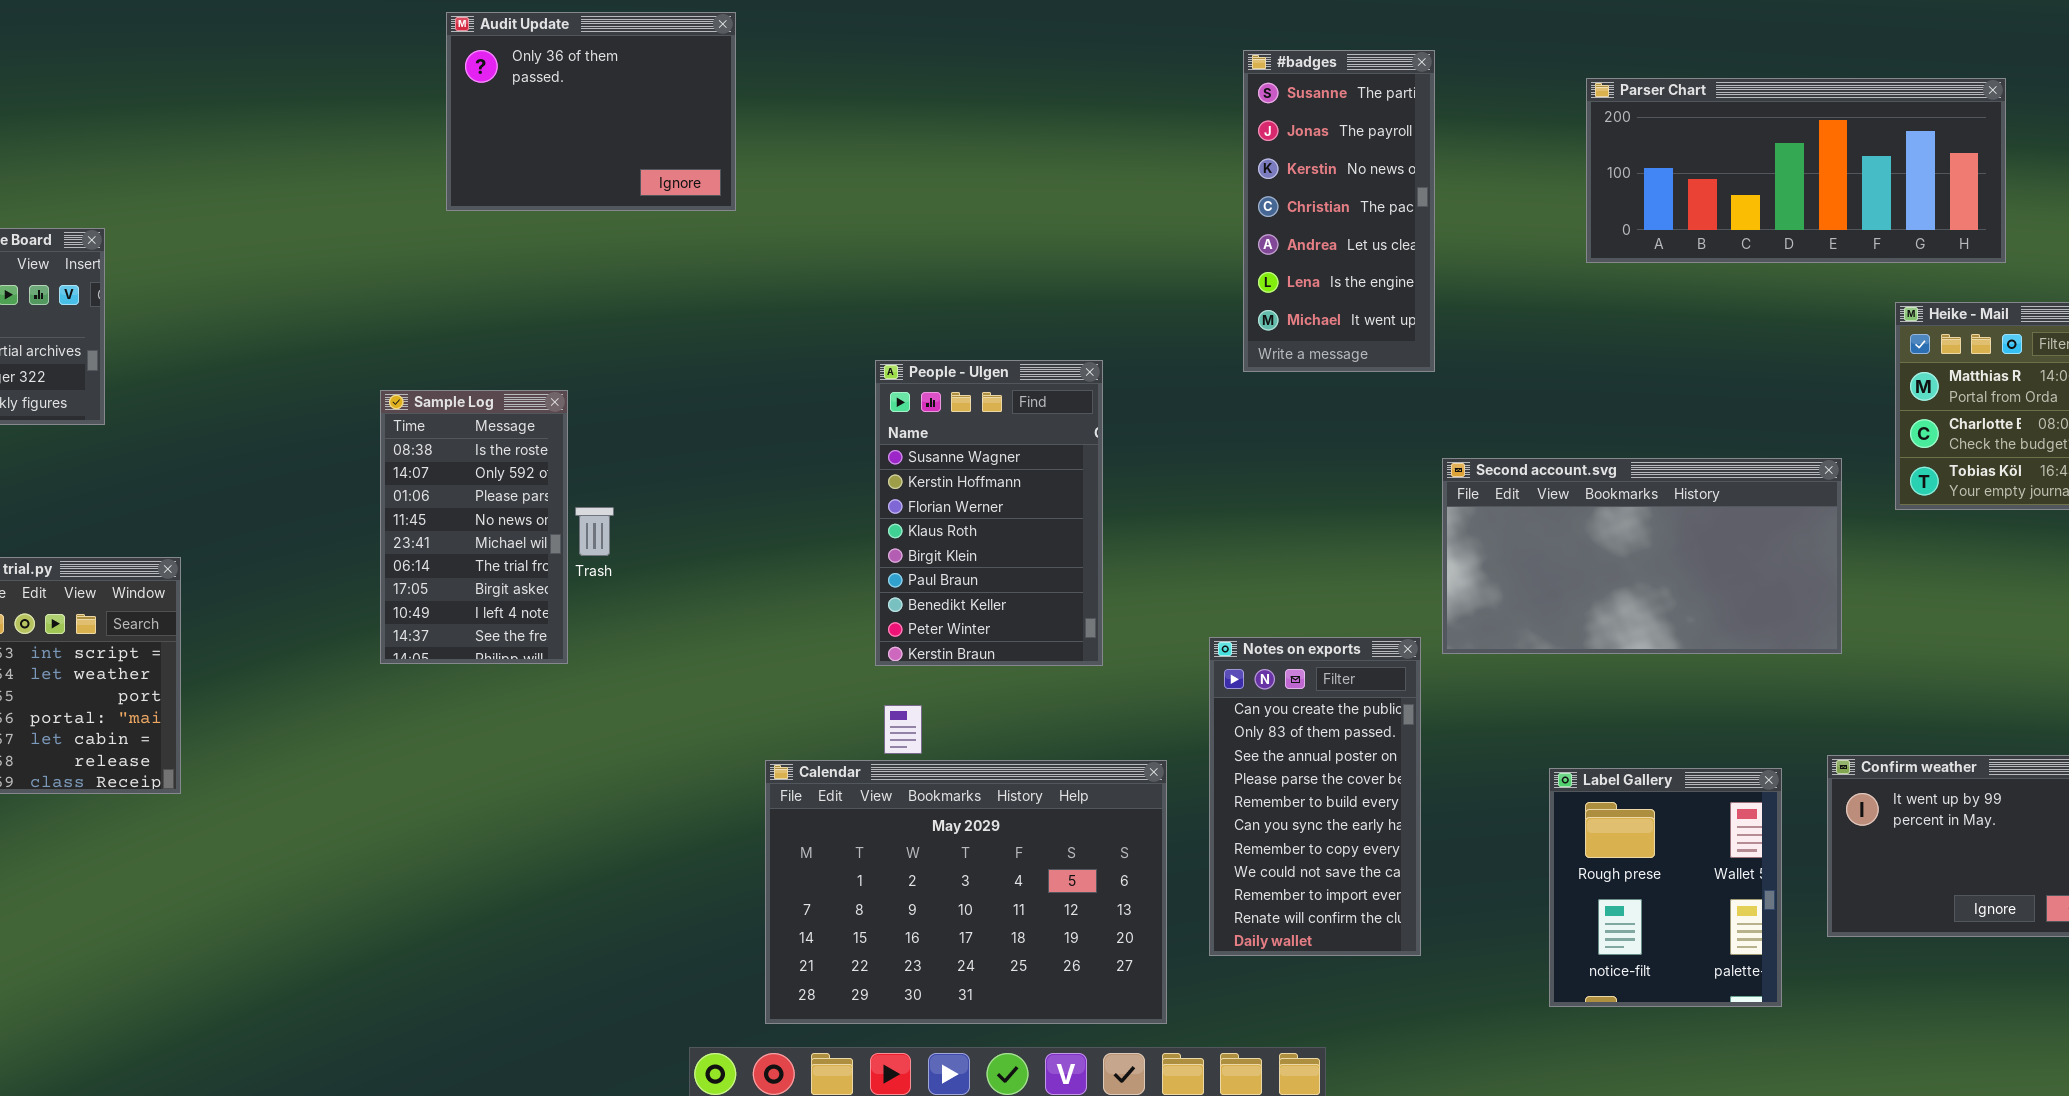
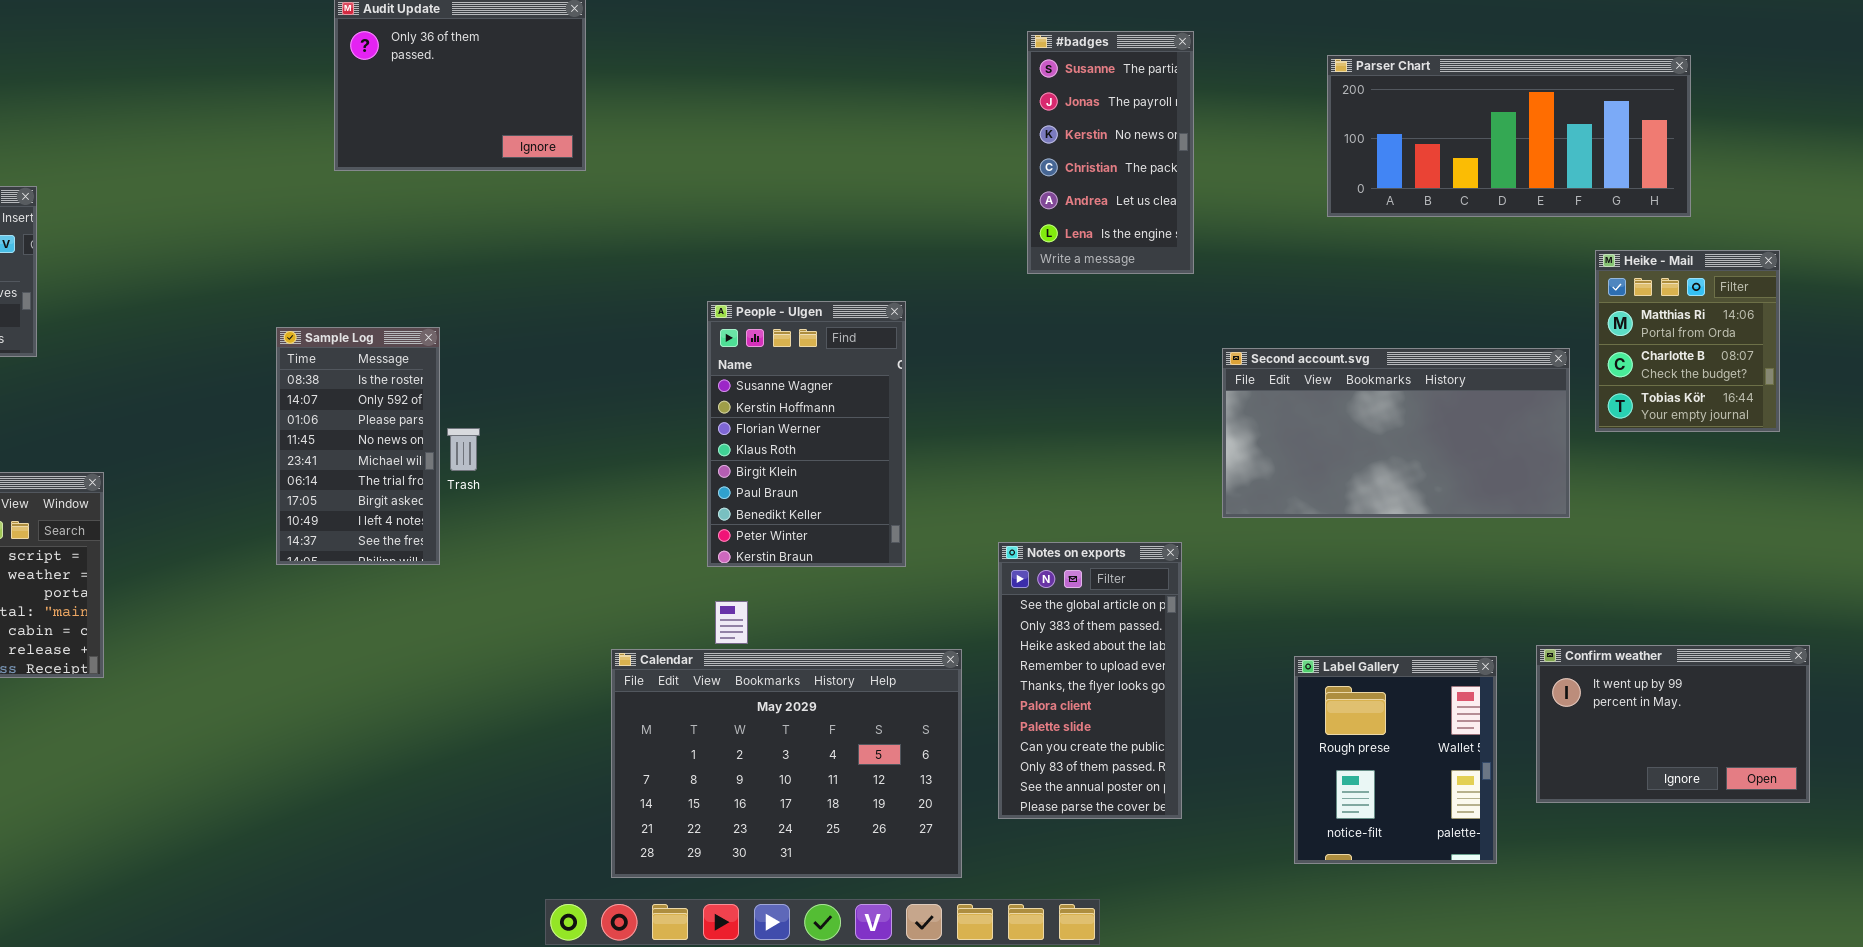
#badges: [1243,50,1435,372] -> [1027,31,1194,274], resized
Second account.svg: [1442,458,1842,654] -> [1222,348,1570,518], moved
Notes on exports: [1209,637,1421,956] -> [998,542,1182,819], scrolled up 7 rows

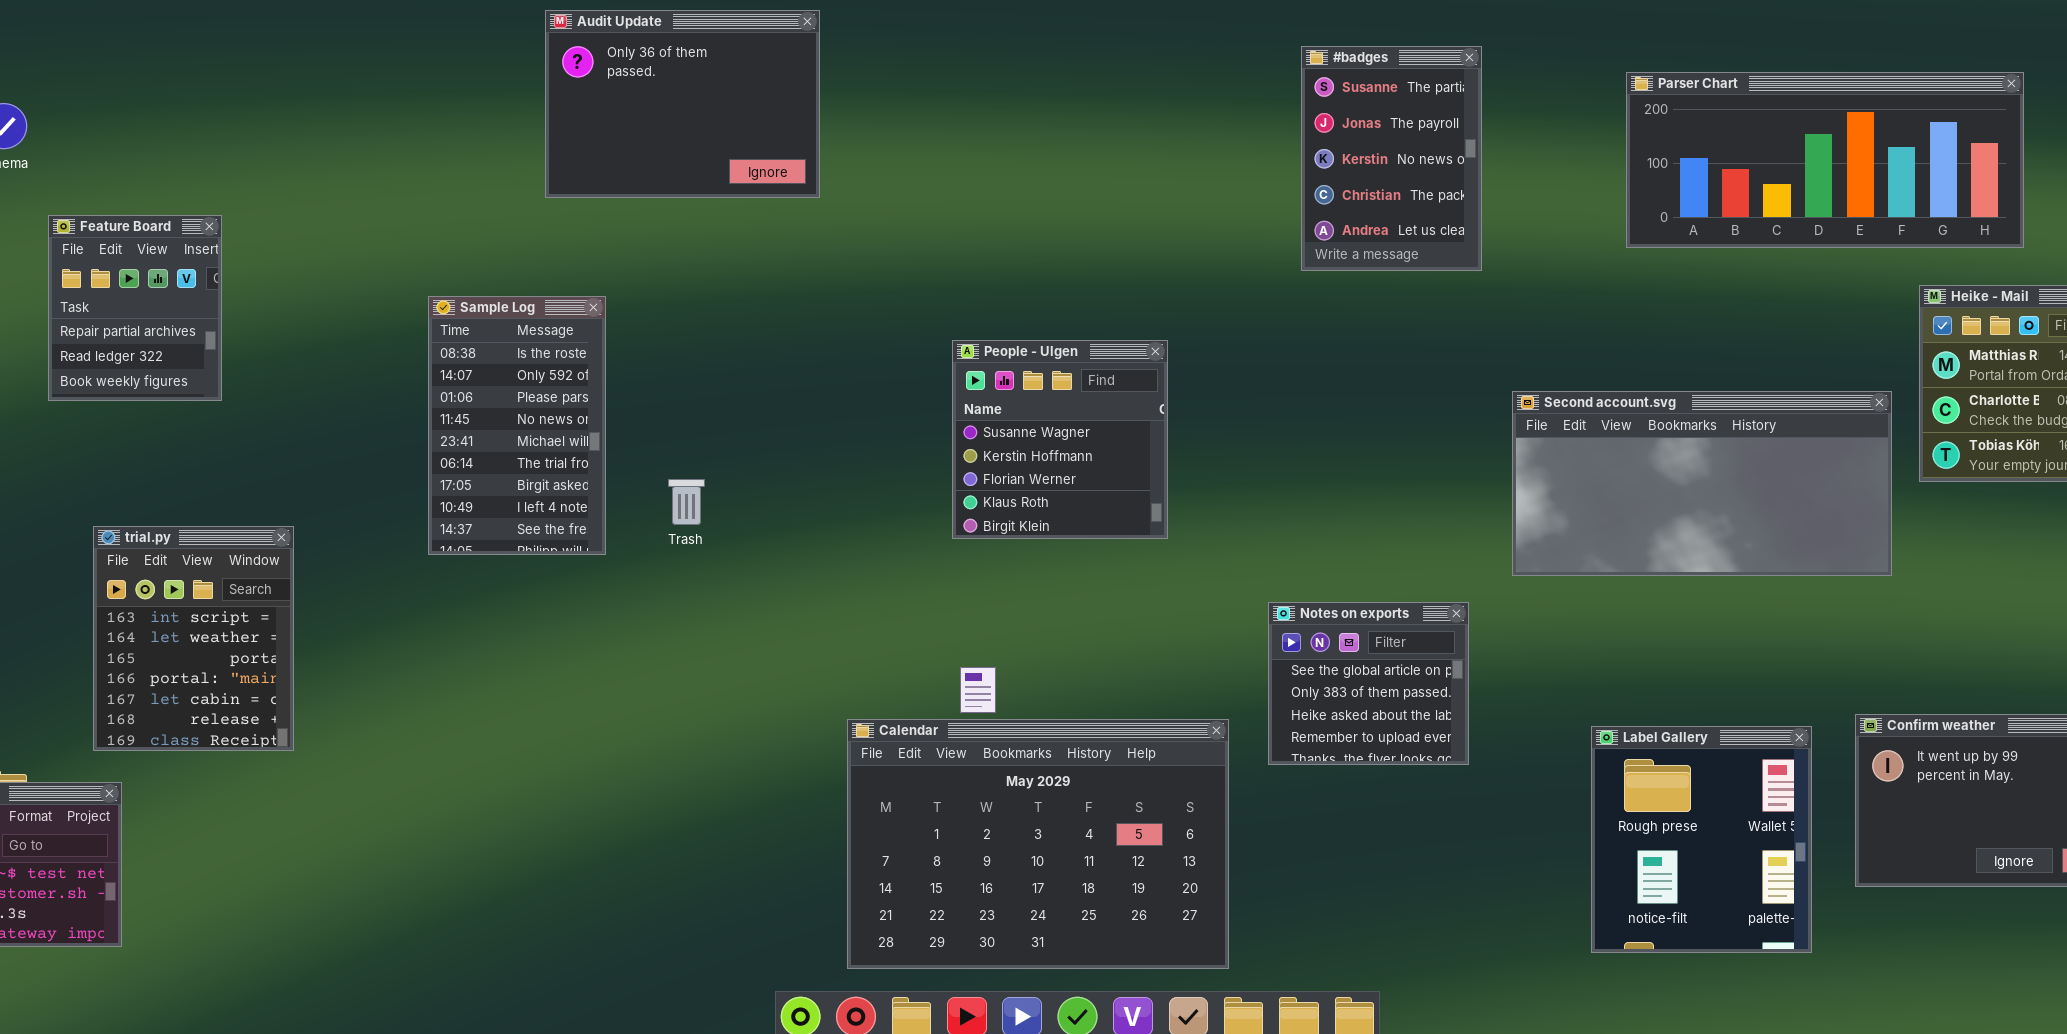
#badges: [1027,31,1194,274] -> [1301,46,1482,271], resized
People - Ulgen: [707,301,906,567] -> [952,340,1168,539], resized
Sample Log: [276,327,440,565] -> [428,296,606,555], moved
Notes on exports: [998,542,1182,819] -> [1268,602,1469,765], resized

